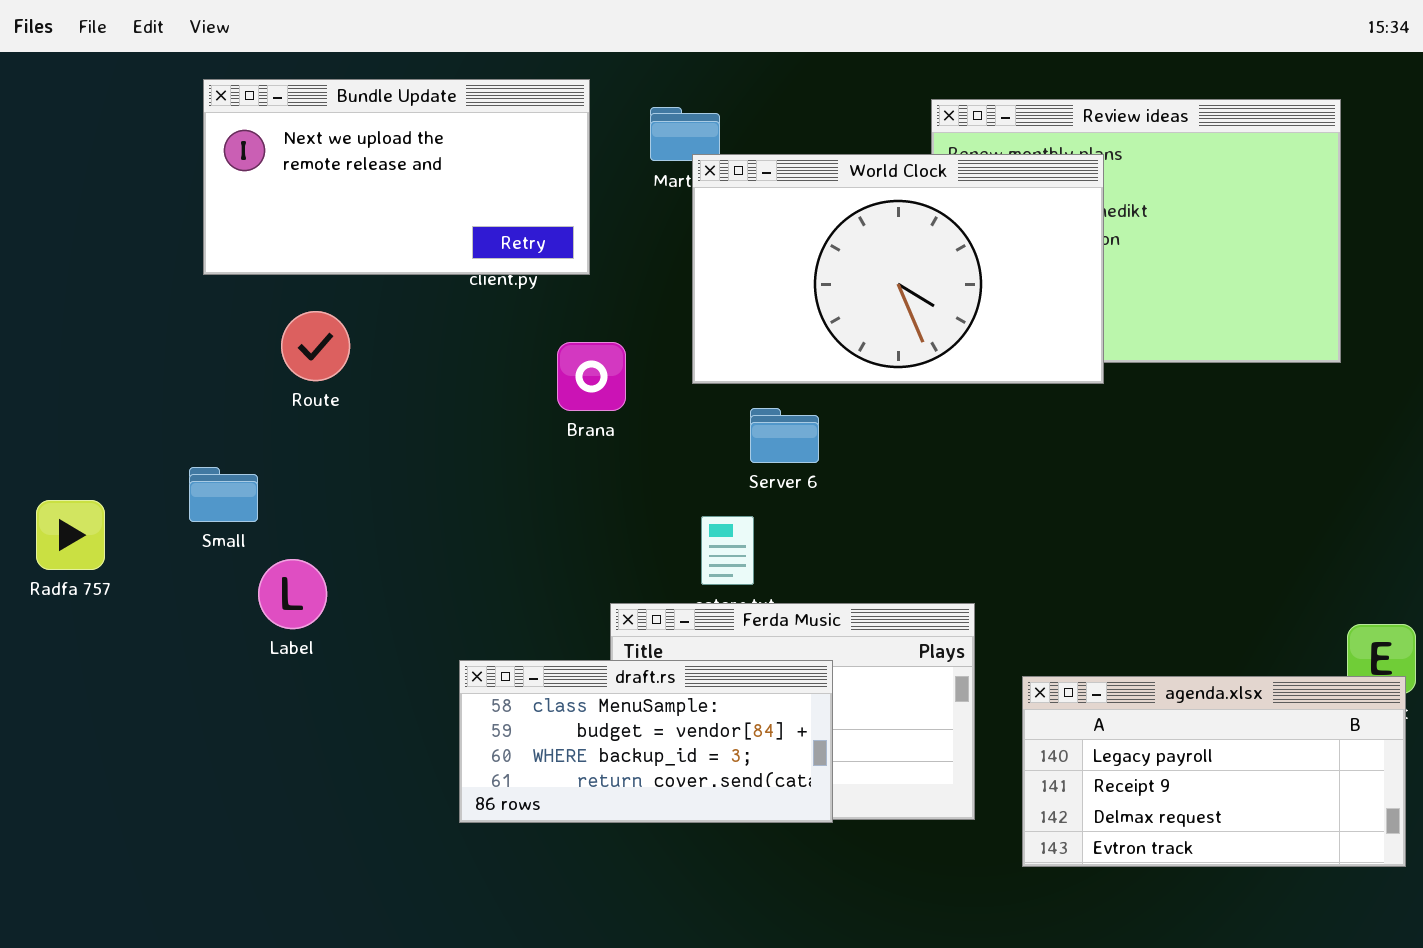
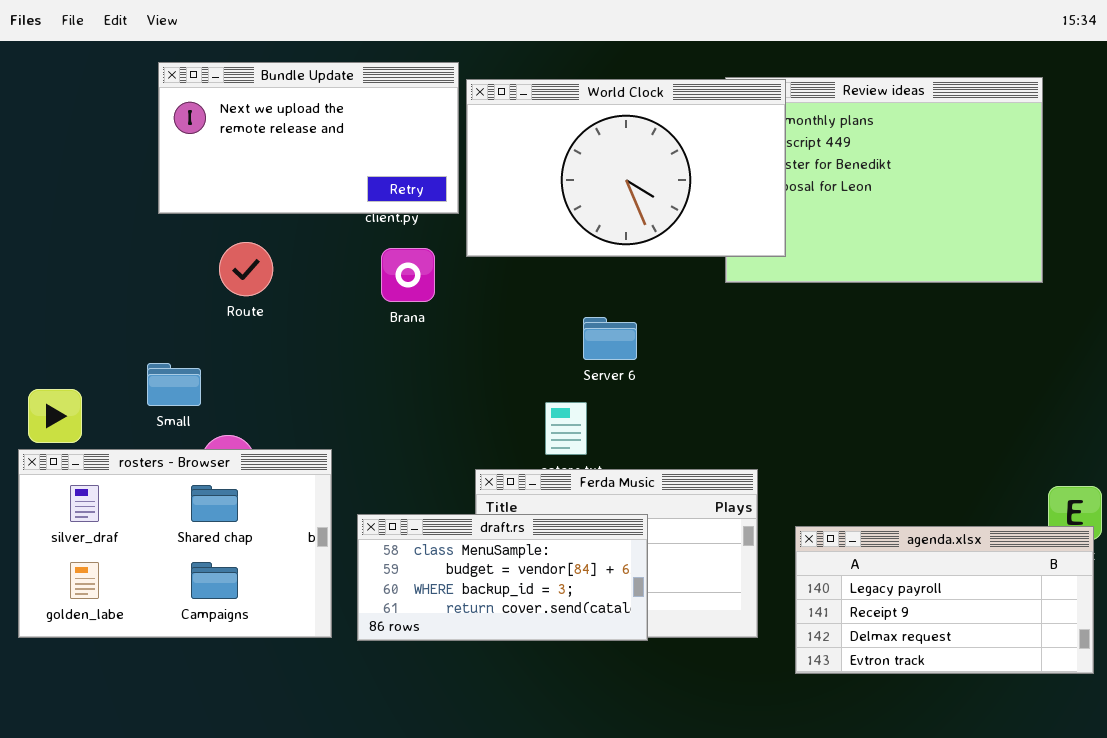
World Clock: [692,154,1104,384] -> [466,79,786,257], moved
Brana: [557,342,626,411] -> [381,248,435,302], moved
rosters - Browser: none -> [18,449,332,638], opened

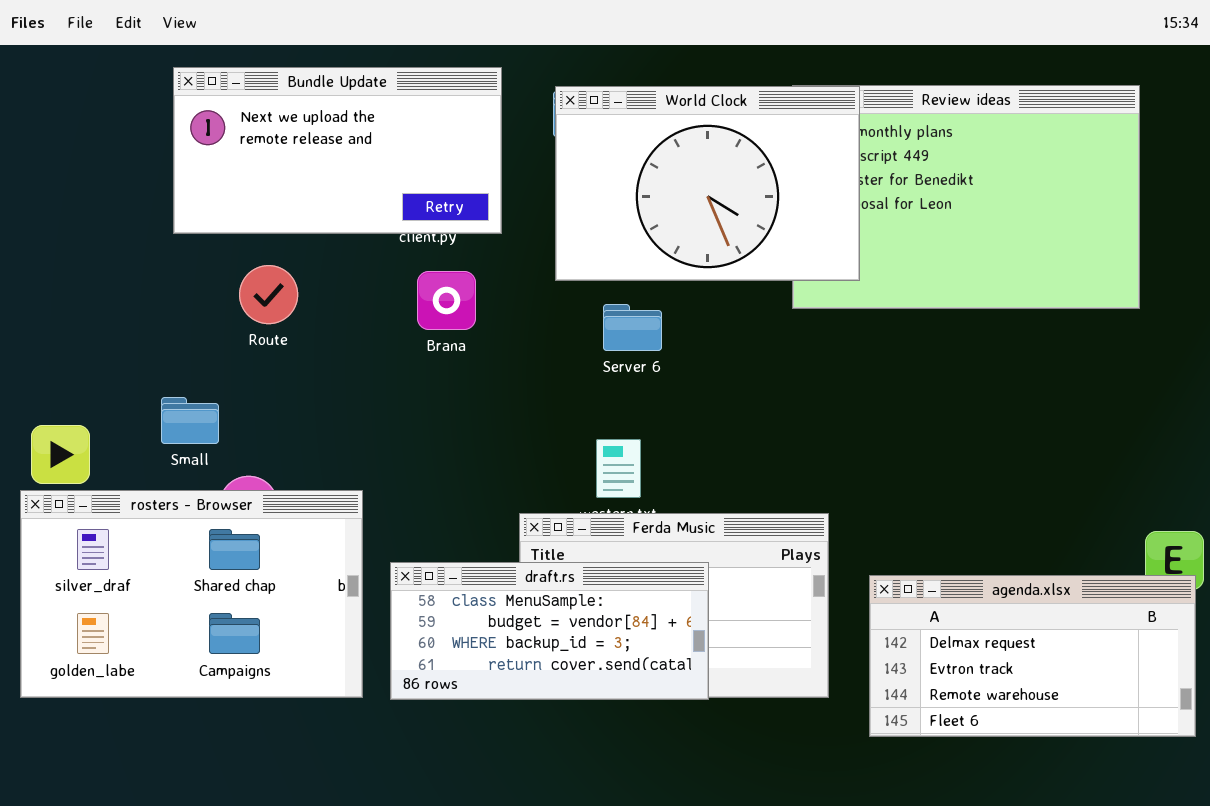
World Clock: [466,79,786,257] -> [555,86,860,281], resized
Server 6: [583,317,637,360] -> [603,304,662,351], moved
agenda.xlsx: [795,526,1094,674] -> [869,575,1196,737], scrolled down 2 rows

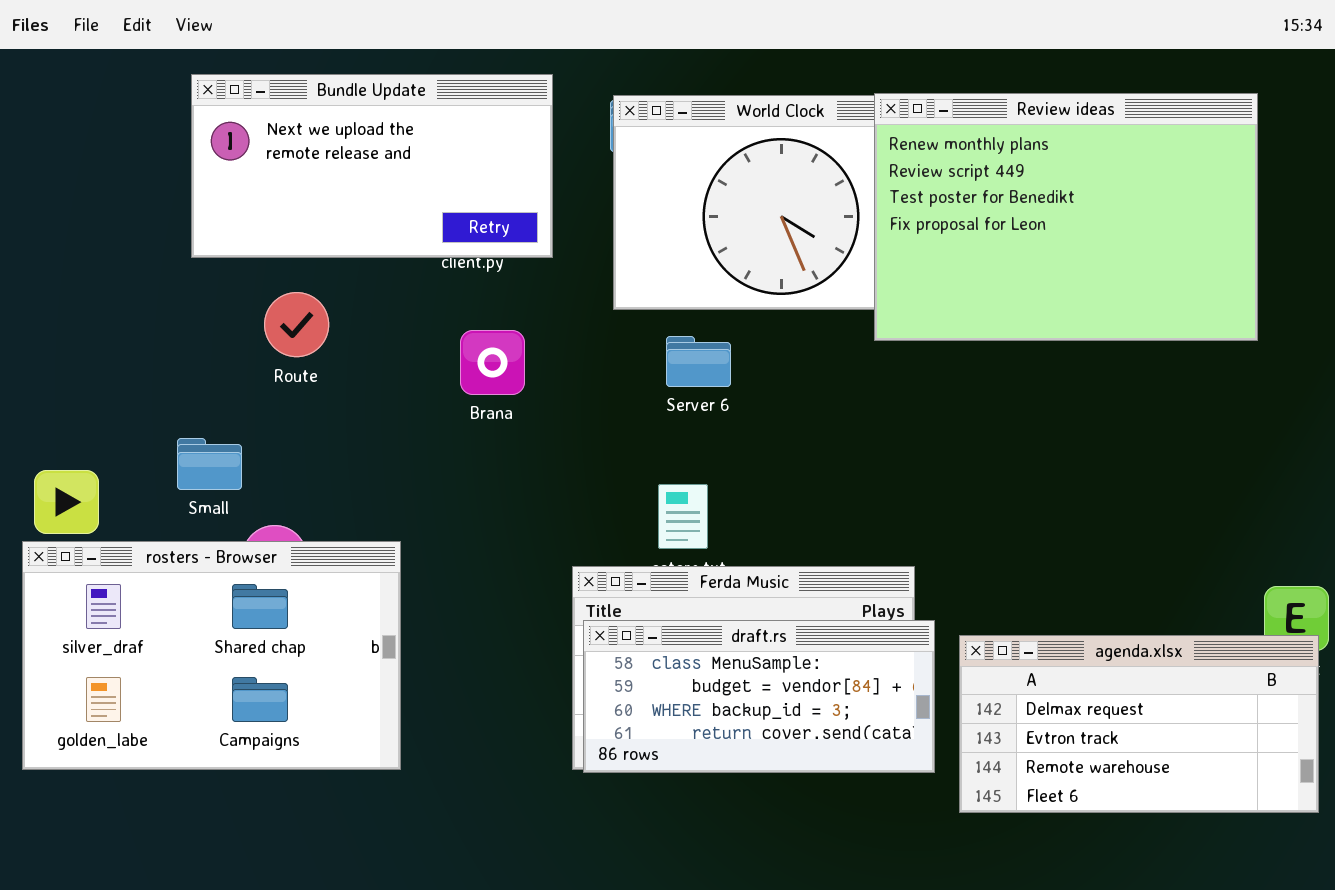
Review ideas: [792,85,1140,309] -> [874,93,1258,341], raised
Brana: [417,271,476,330] -> [460,330,525,395], moved
draft.rs: [390,562,709,700] -> [583,620,935,773], moved

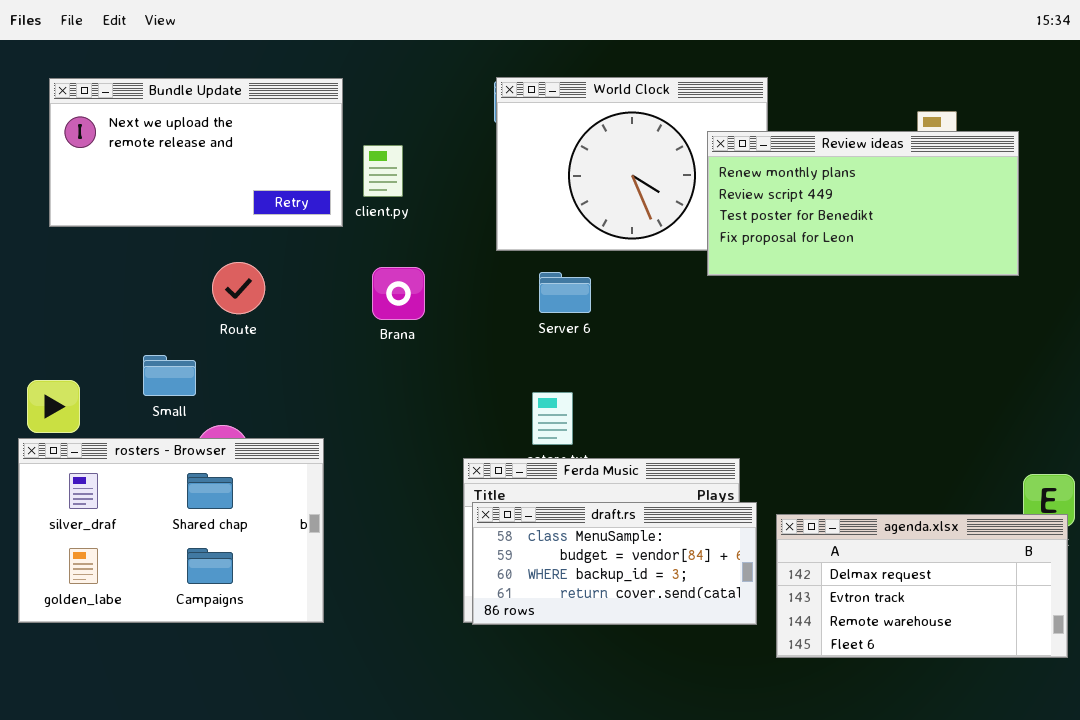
Bundle Update: [191,74,553,258] -> [49,78,343,227], moved
Review ideas: [874,93,1258,341] -> [707,131,1019,276], resized
Route: [264,292,329,357] -> [212,262,265,314], moved

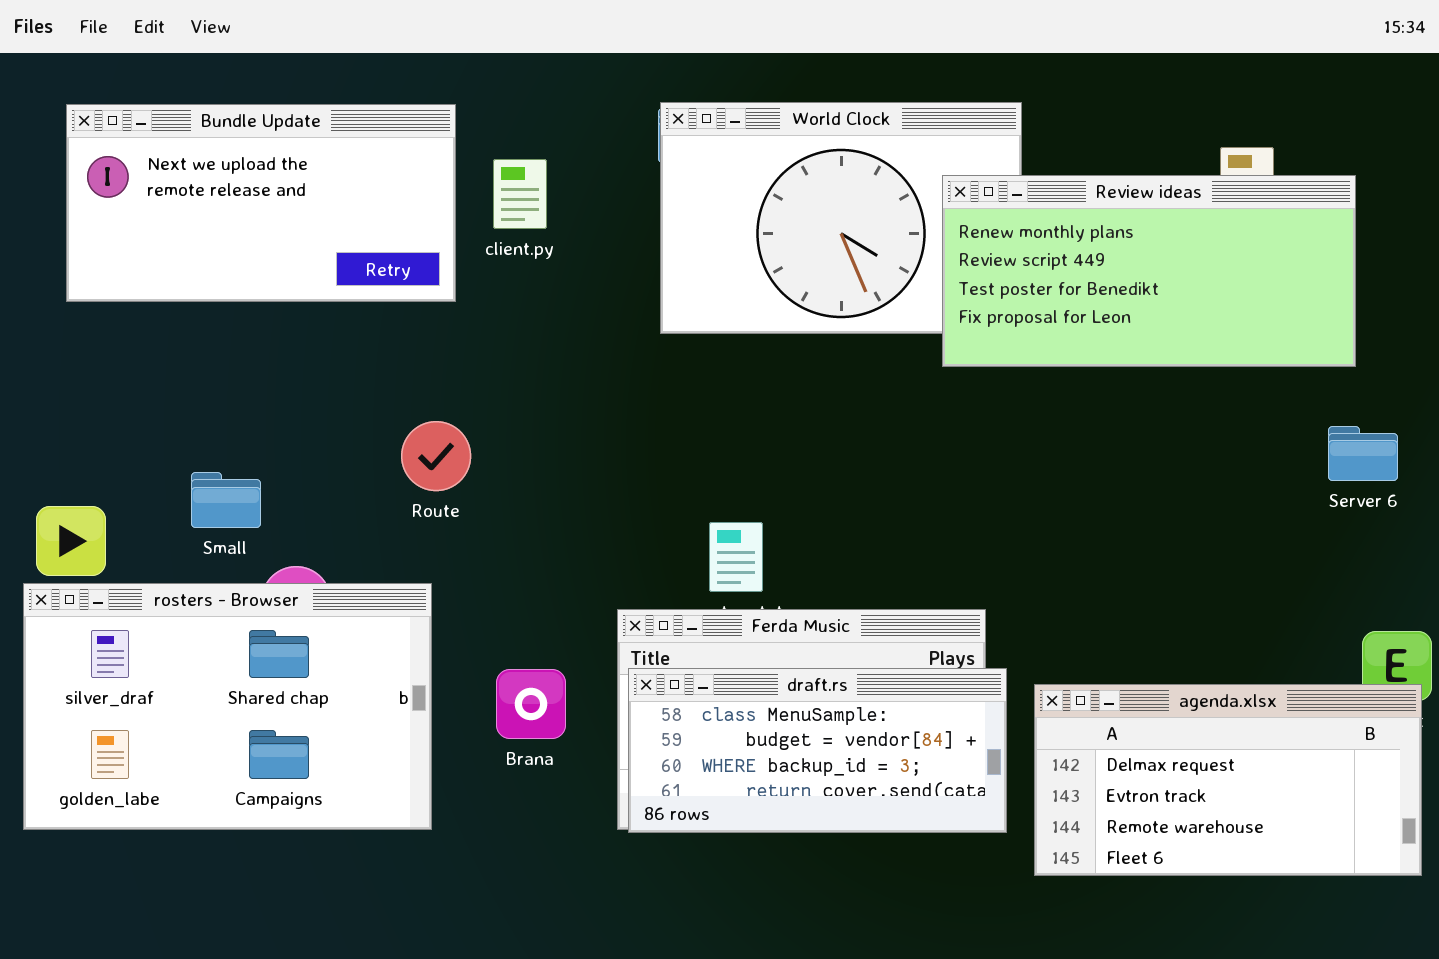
client.py: [363,145,403,197] -> [493,159,547,229], moved
Route: [212,262,265,314] -> [401,421,471,491], moved
Brana: [372,267,425,320] -> [496,669,566,739], moved
Server 6: [539,272,591,313] -> [1328,426,1398,481], moved

